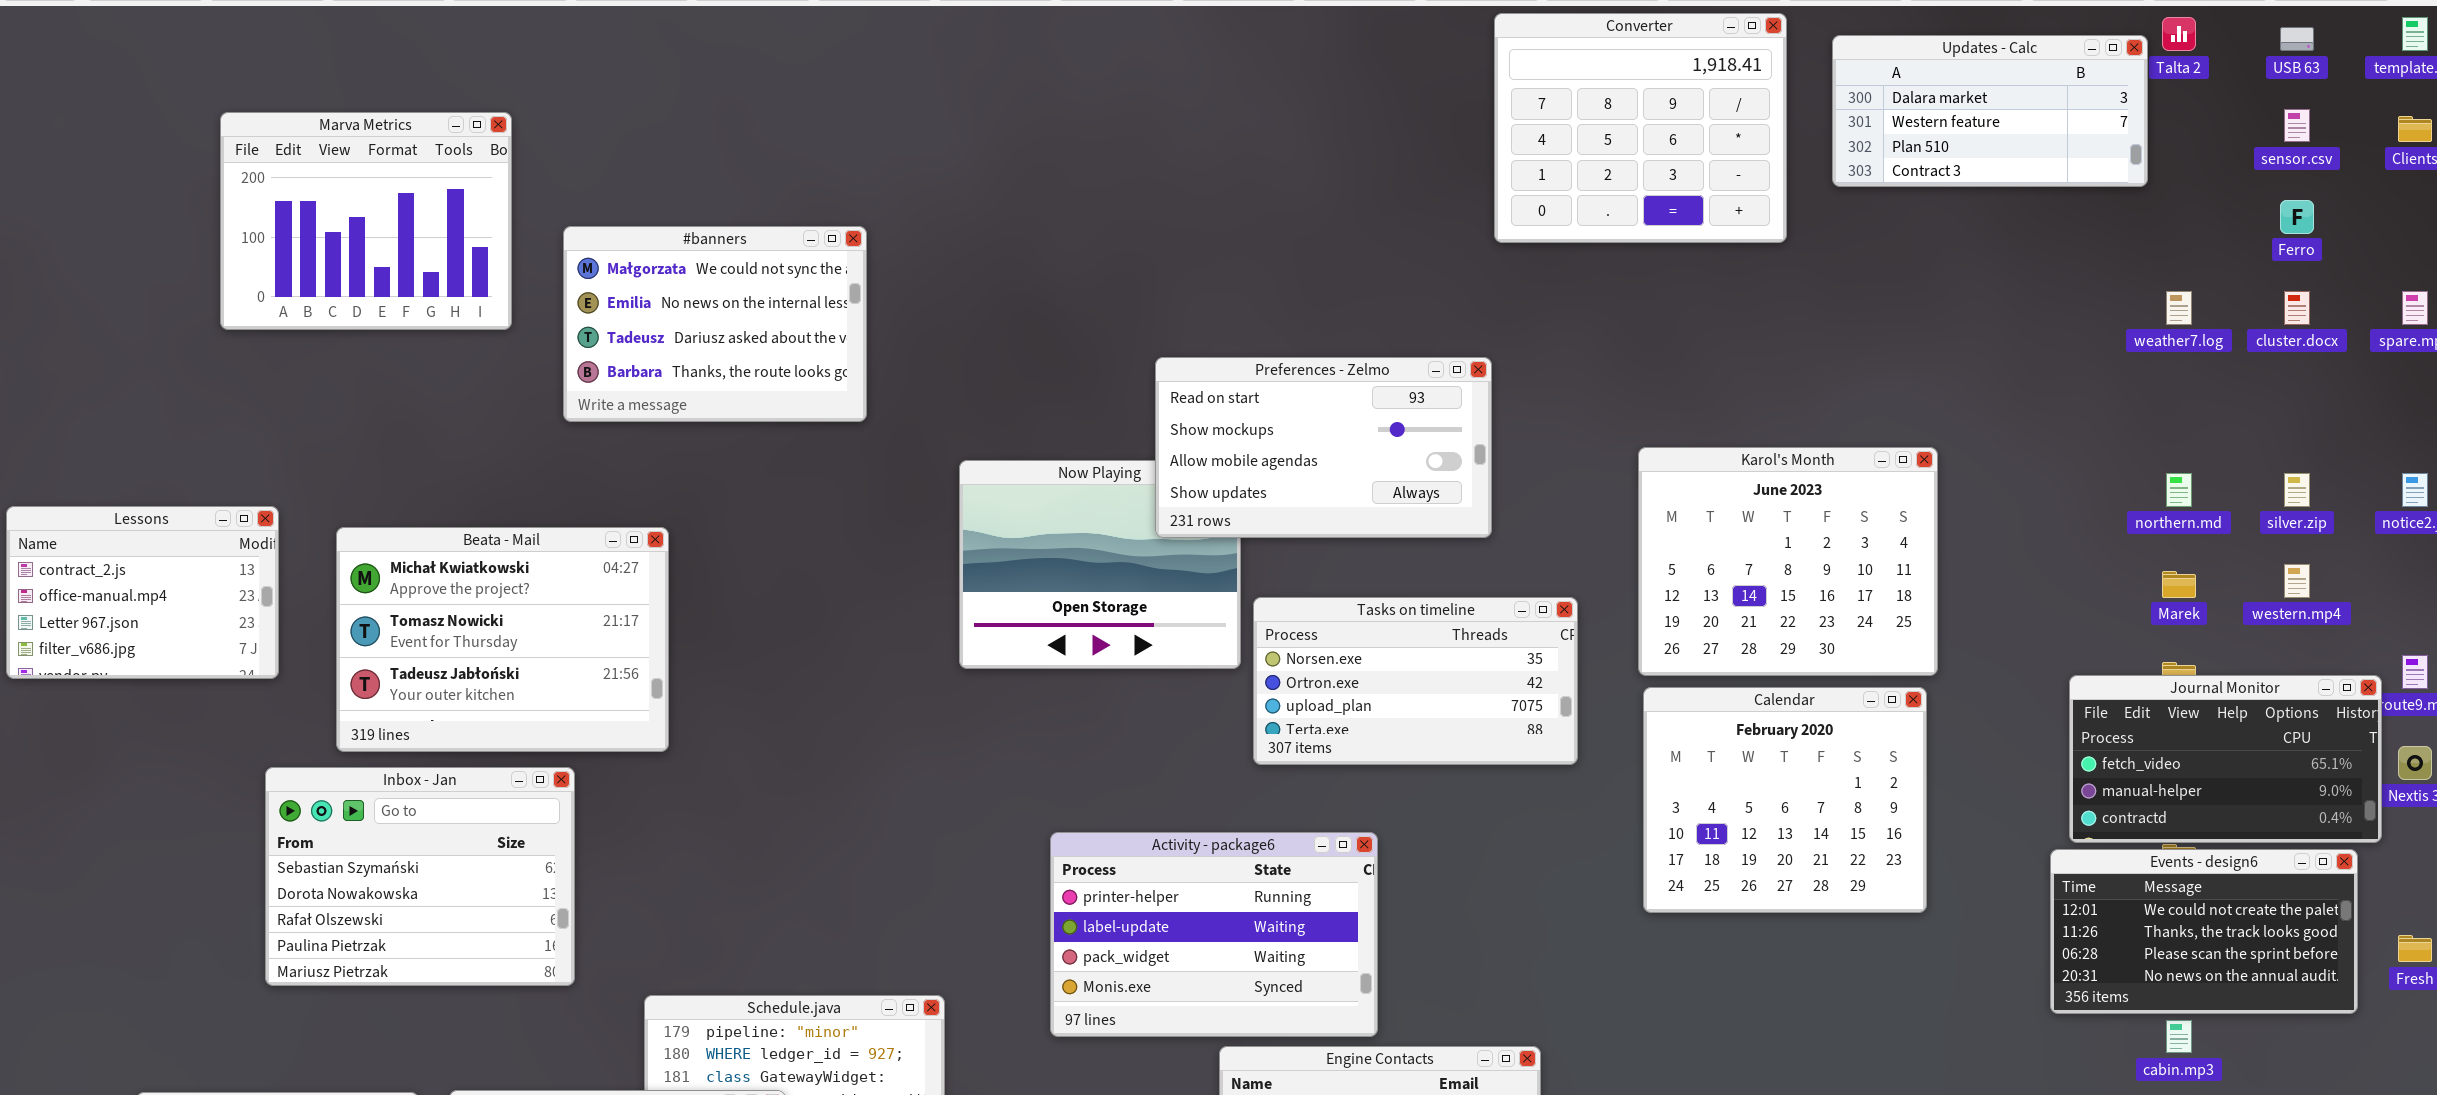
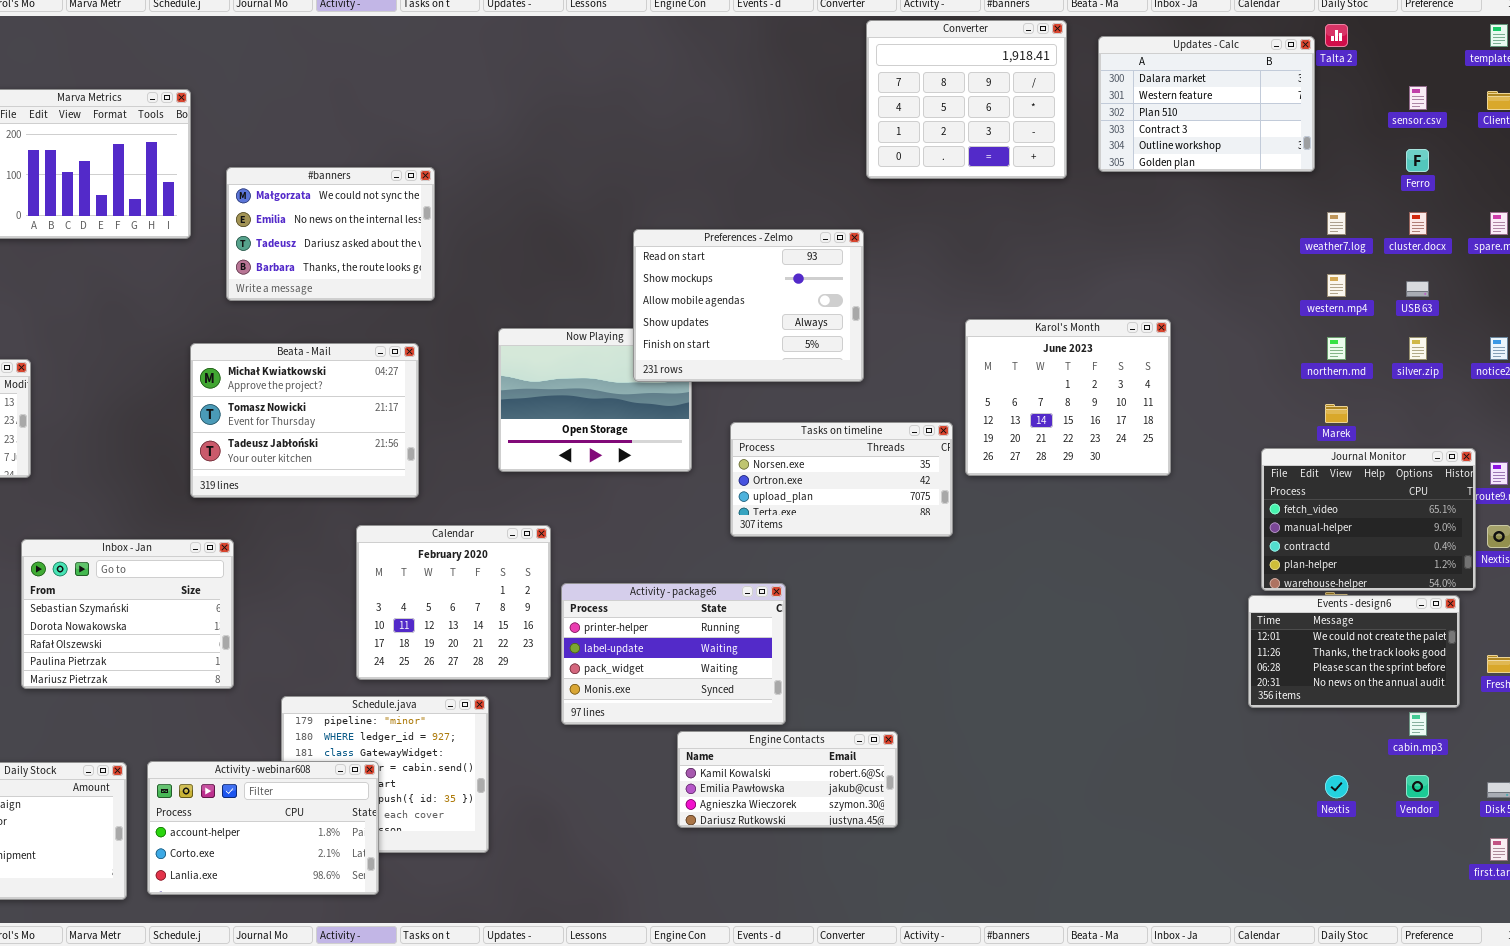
USB 63: [2280,27,2314,51] -> [1406,281,1429,297], moved
Updates - Calc: [1832,35,2148,187] -> [1098,36,1315,172], resized
Preferences - Zelmo: [1155,357,1492,538] -> [633,229,864,382], resized
Beata - Mail: [336,527,669,752] -> [190,343,419,498], moved
western.mp4: [2284,564,2310,598] -> [1327,274,1346,297], moved
Tasks on timeline: [1253,597,1578,765] -> [730,422,953,537], moved
Journal Monitor: [2069,675,2382,843] -> [1261,448,1476,591], resized
Calendar: [1643,687,1927,913] -> [356,525,551,680], moved
cabin.mp3: [2166,1020,2192,1053] -> [1409,712,1427,736], moved

